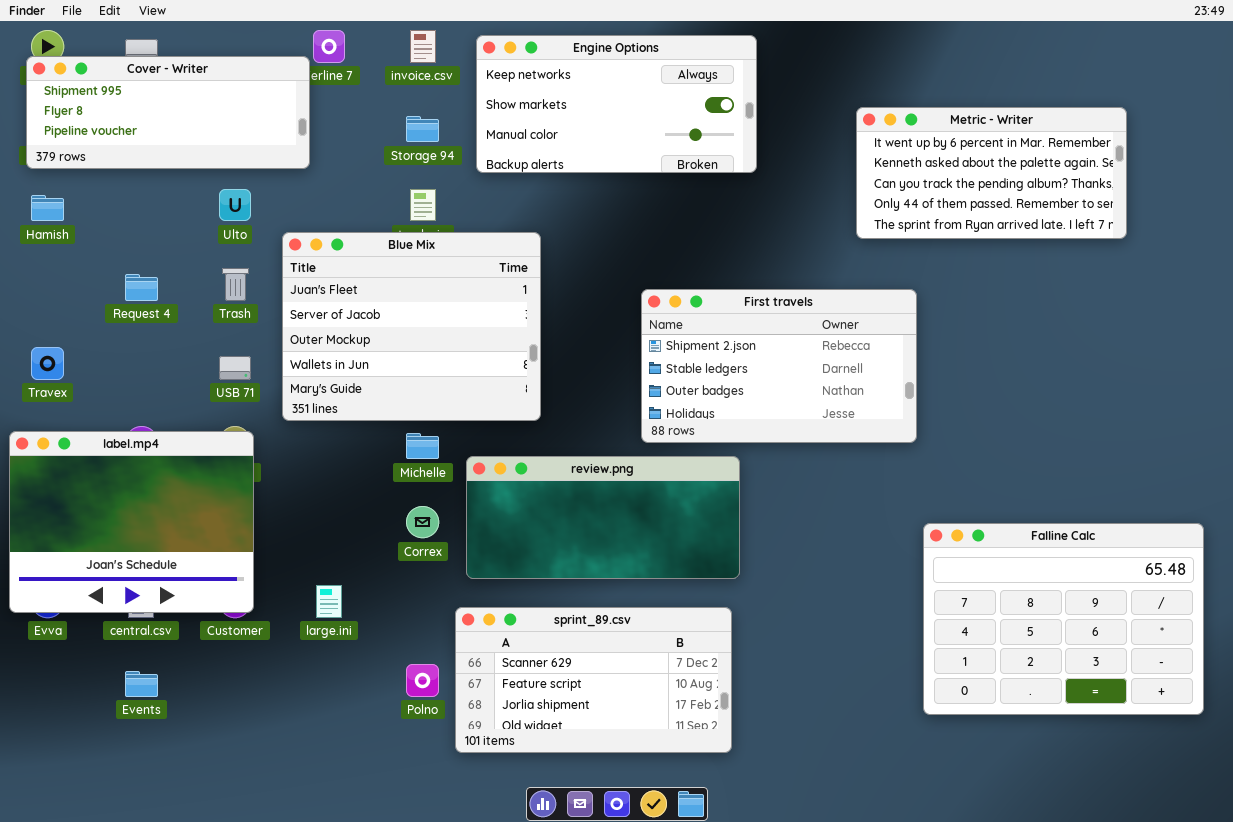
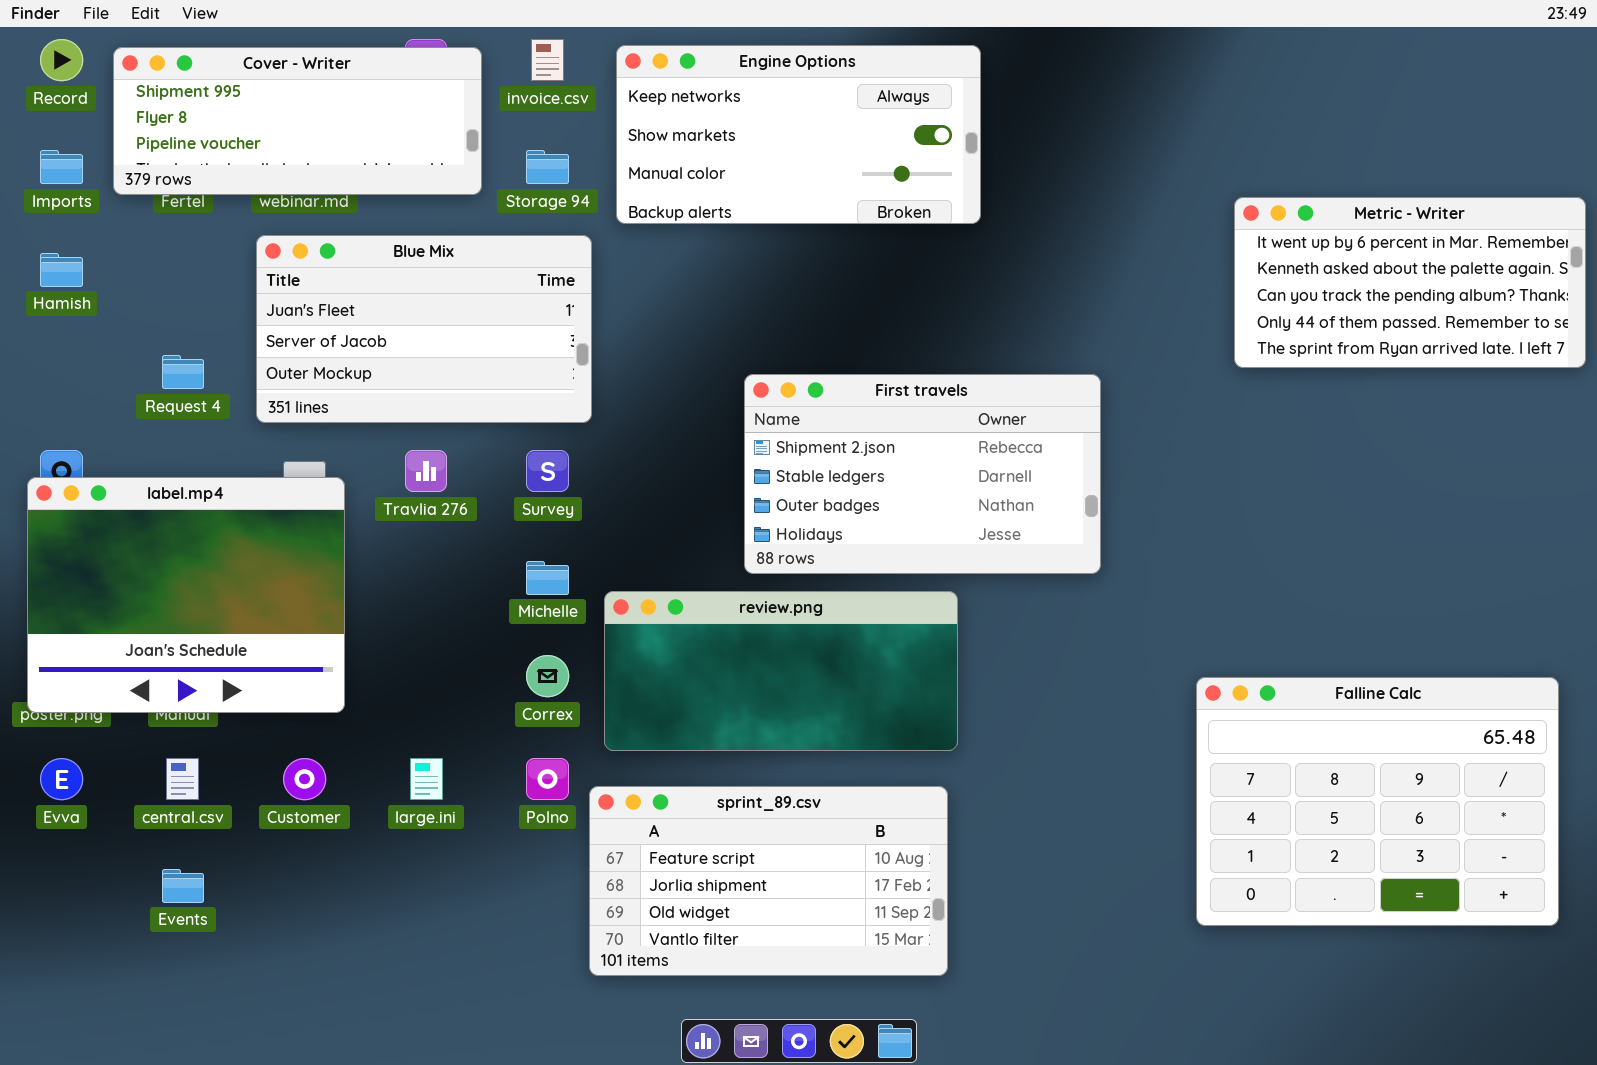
Cover - Writer: [26,56,310,169] -> [113,47,482,195], moved
Metric - Writer: [856,107,1127,239] -> [1234,197,1586,368], moved
Blue Mix: [282,232,541,421] -> [256,235,592,423], moved, resized
First travels: [641,289,917,443] -> [744,374,1101,574], moved
label.mp4: [9,431,254,613] -> [27,477,345,713], moved
sprint_89.csv: [455,607,732,753] -> [589,786,948,976], scrolled down 1 row
Polno: [406,664,439,697] -> [526,758,569,800], moved

